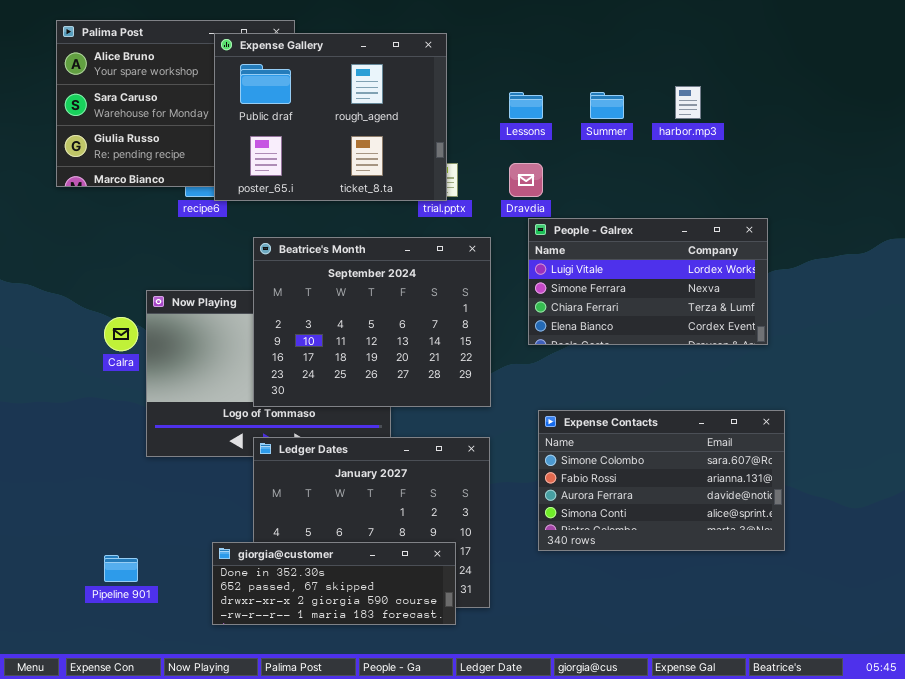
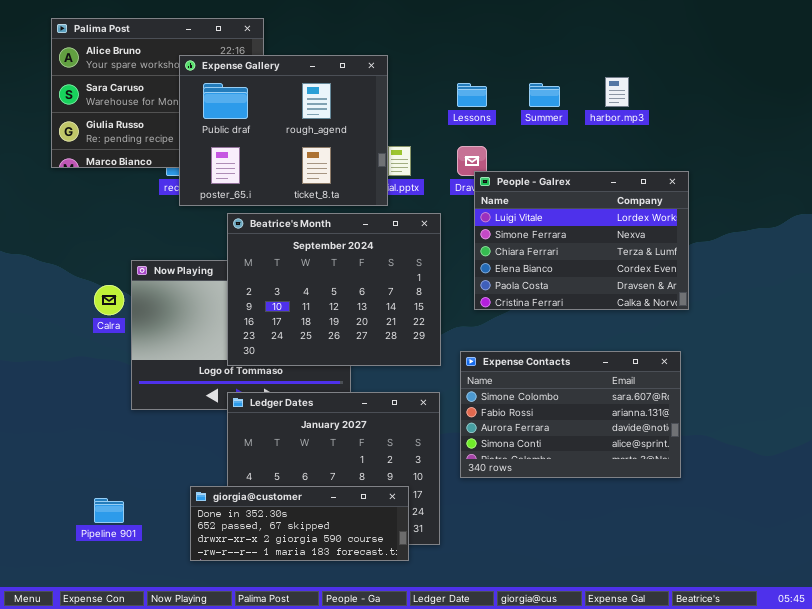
Expense Gallery: [214,33,447,201] -> [179,55,388,206], moved
People - Galrex: [528,218,768,345] -> [474,171,689,310], resized
Expense Contacts: [538,410,785,551] -> [460,351,681,478], moved

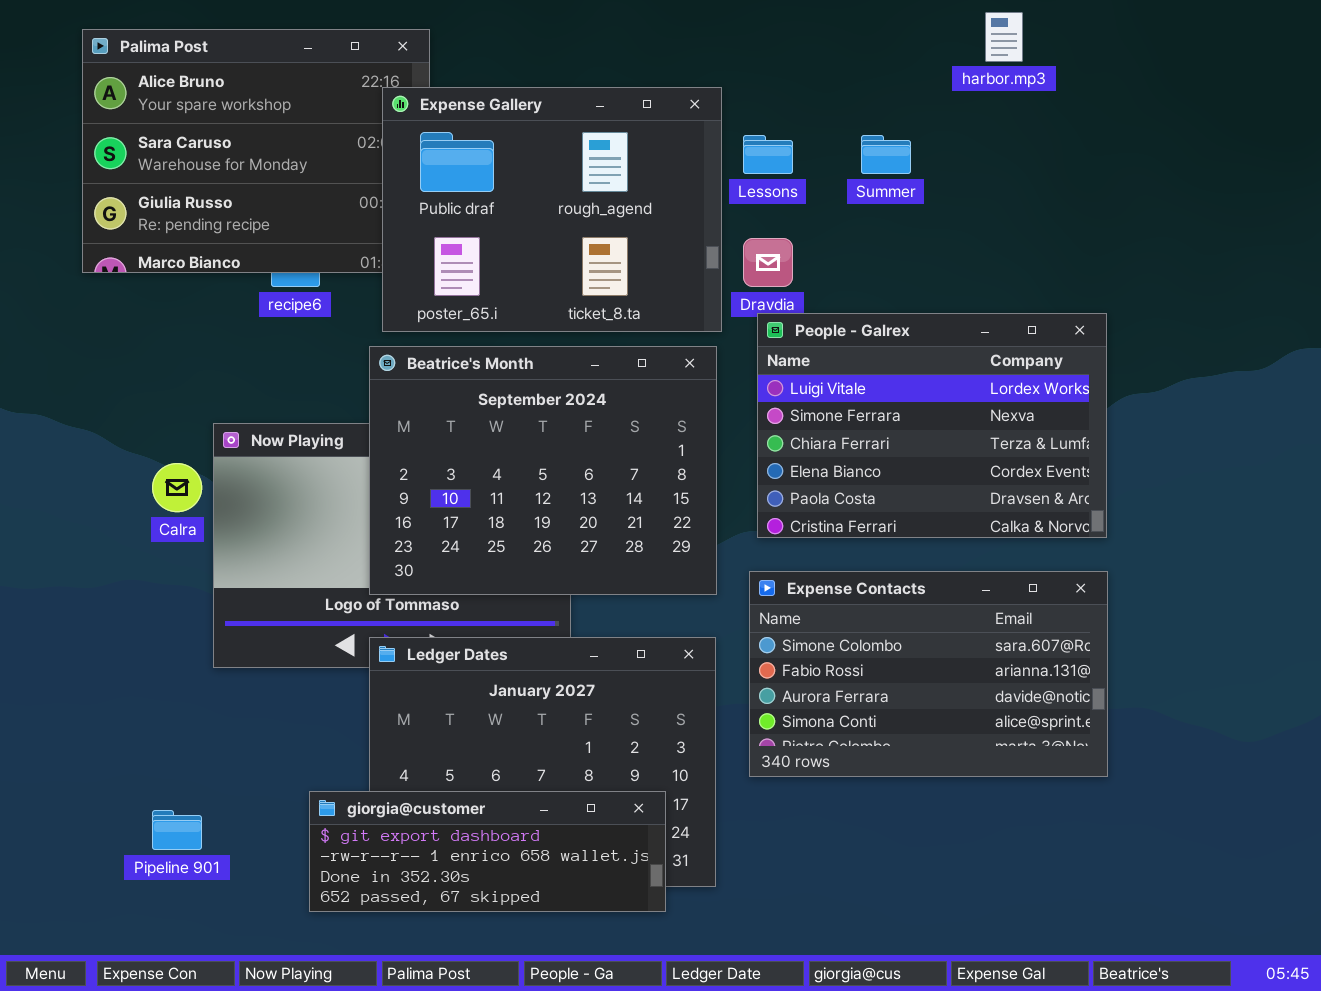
Expense Gallery: [179,55,388,206] -> [382,87,722,332], moved
harbor.mp3: [605,77,629,107] -> [985,12,1023,62], moved
People - Galrex: [474,171,689,310] -> [757,313,1107,538], moved
giorgia@customer: [190,486,409,561] -> [309,791,666,912], scrolled up 2 rows

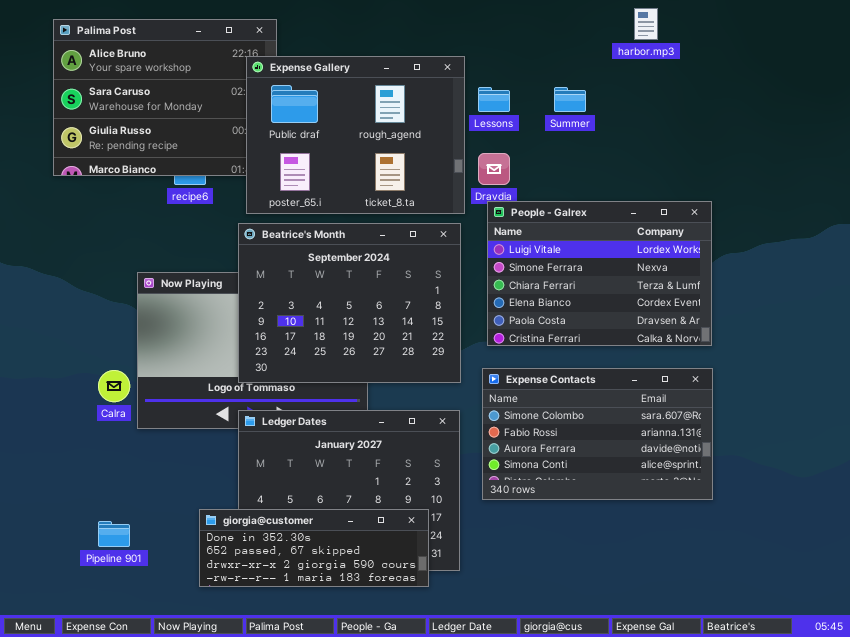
Calra: [152,463,202,512] -> [98,370,130,402], moved
giorgia@customer: [309,791,666,912] -> [199,509,429,587], scrolled down 2 rows

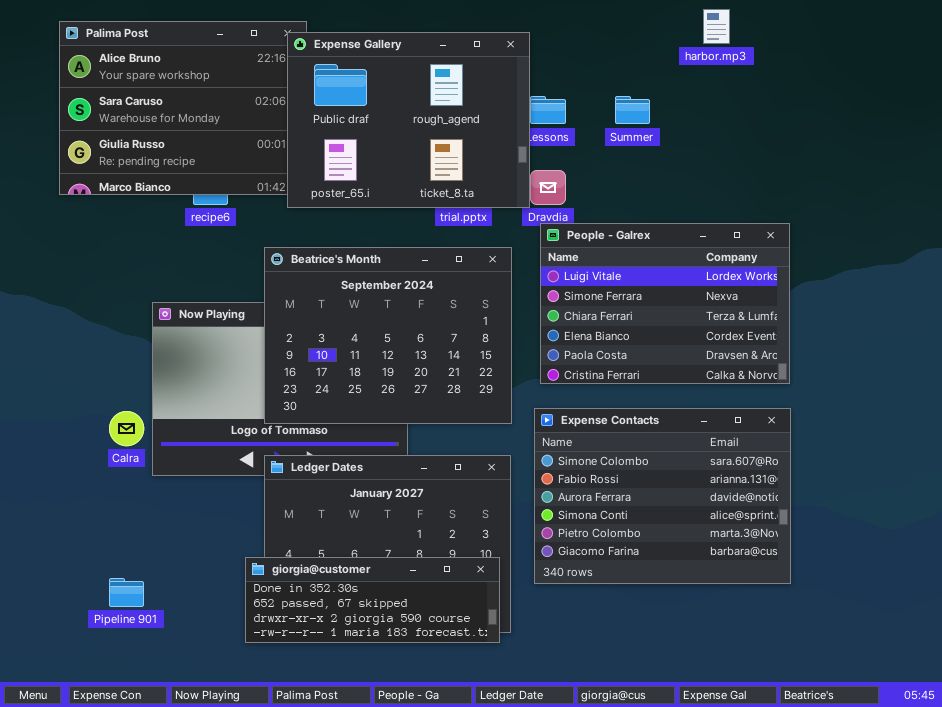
Expense Gallery: [246,56,465,214] -> [287,32,530,208], moved
Expense Contacts: [482,368,713,500] -> [534,408,791,584], resized
giorgia@customer: [199,509,429,587] -> [245,557,500,643], moved

